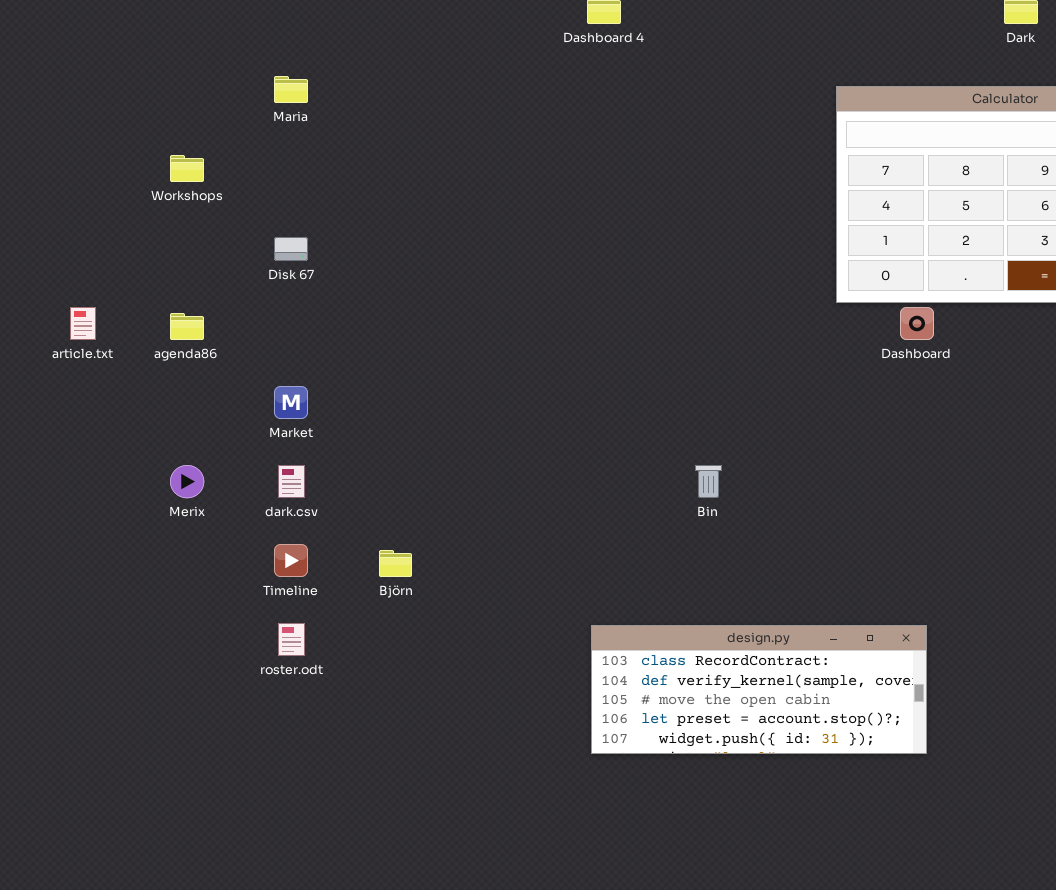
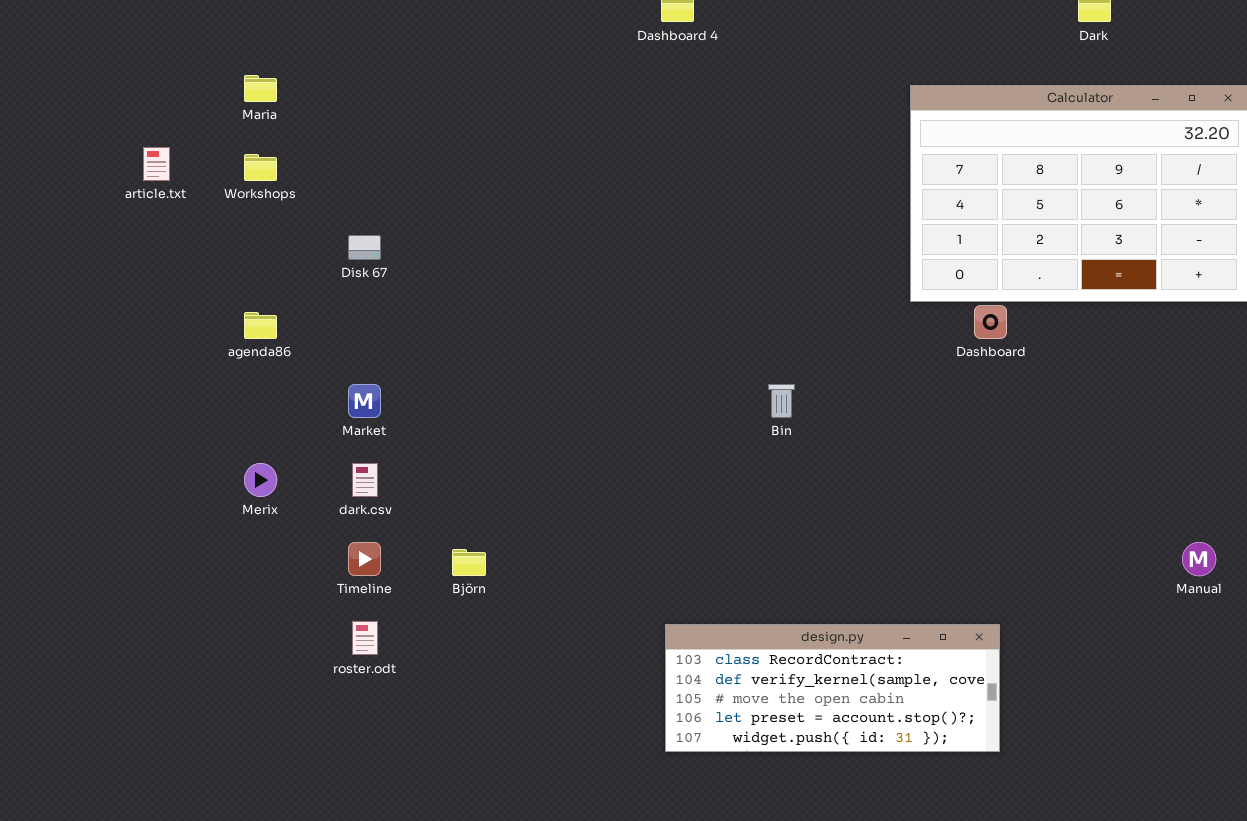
Maria: [274,76,308,103] -> [244,75,277,102], moved
article.txt: [70,307,96,340] -> [143,147,170,181], moved
Bin: [695,465,722,498] -> [768,384,795,418], moved

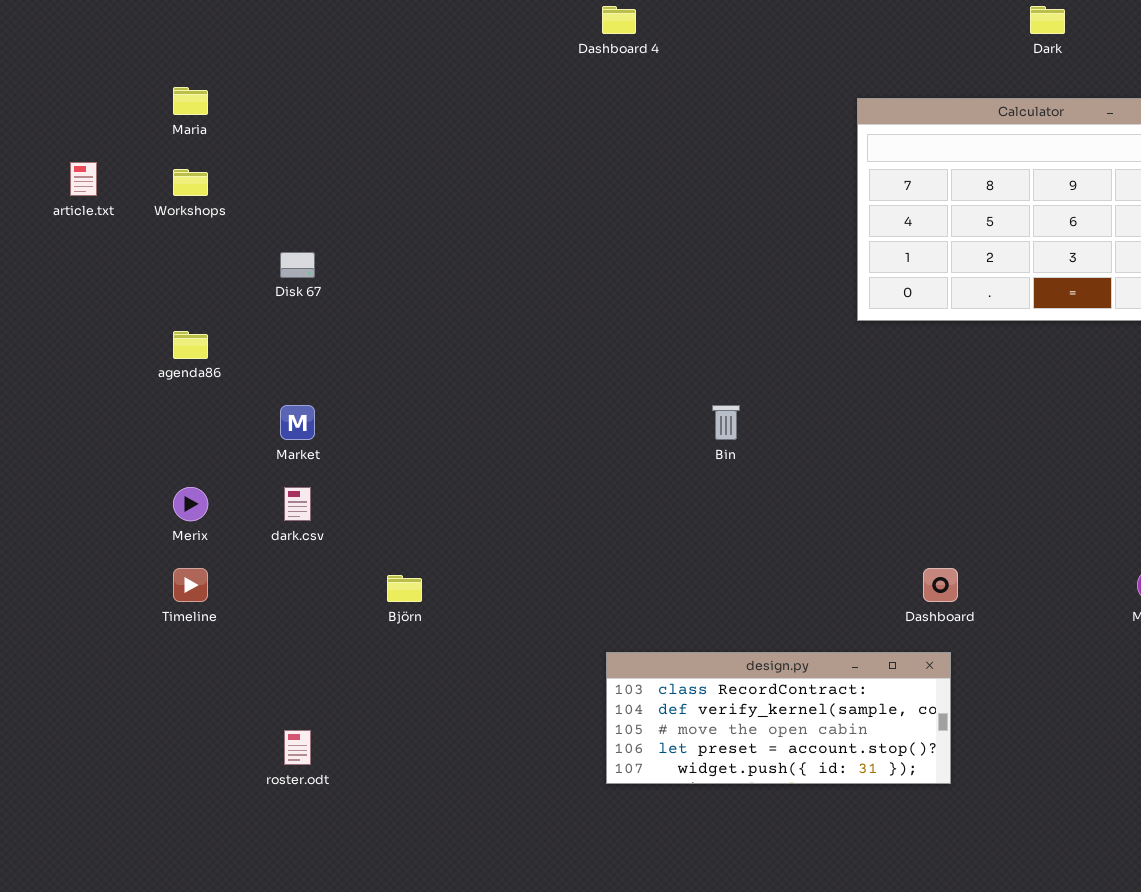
Dashboard: [974,305,1007,339] -> [923,568,958,602], moved
Timeline: [348,542,381,576] -> [173,568,208,602], moved
roster.odt: [352,621,378,655] -> [284,730,311,765], moved

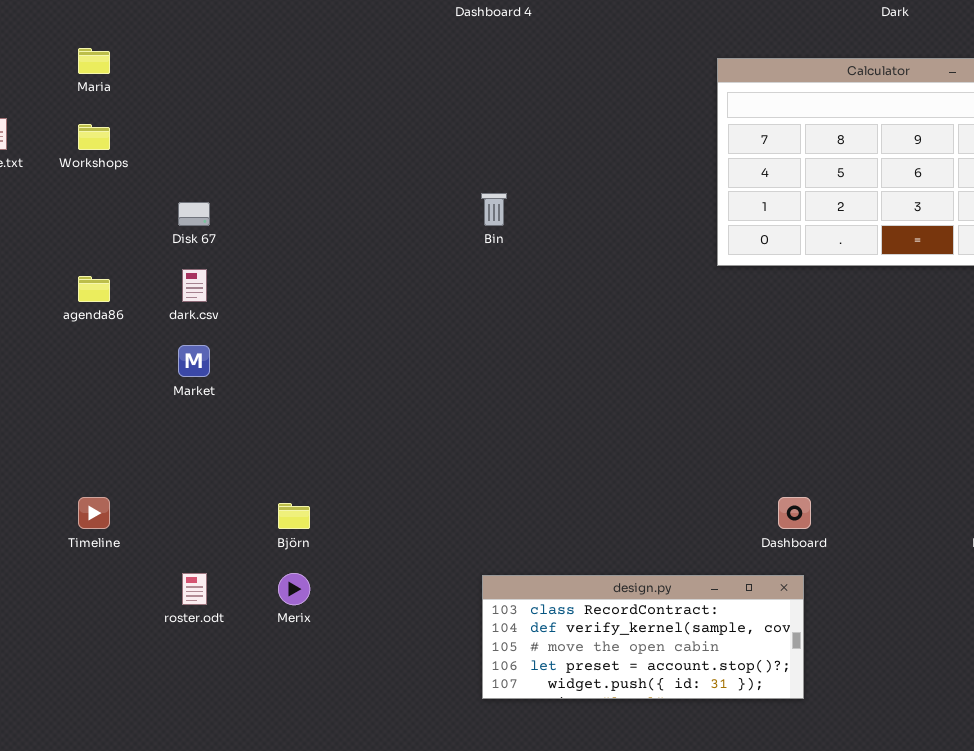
Bin: [712,405,740,440] -> [481,193,507,226], moved
Merix: [173,487,208,521] -> [278,573,310,605], moved
dark.csv: [284,487,311,521] -> [182,269,207,302], moved
roster.odt: [284,730,311,765] -> [182,573,207,605], moved

